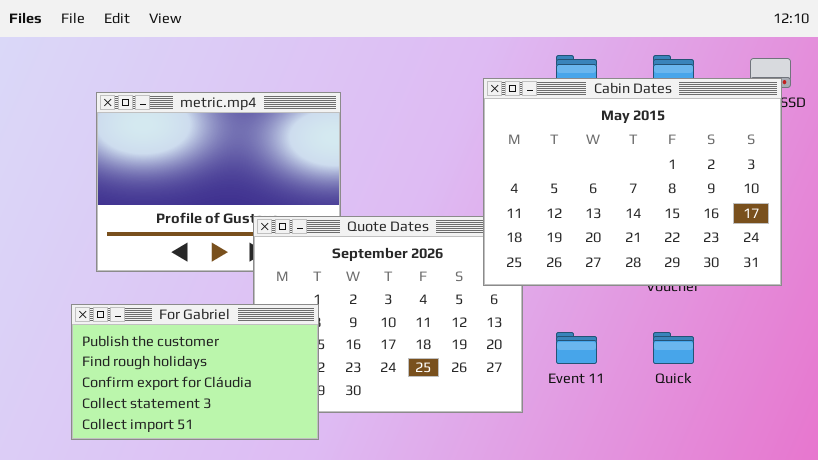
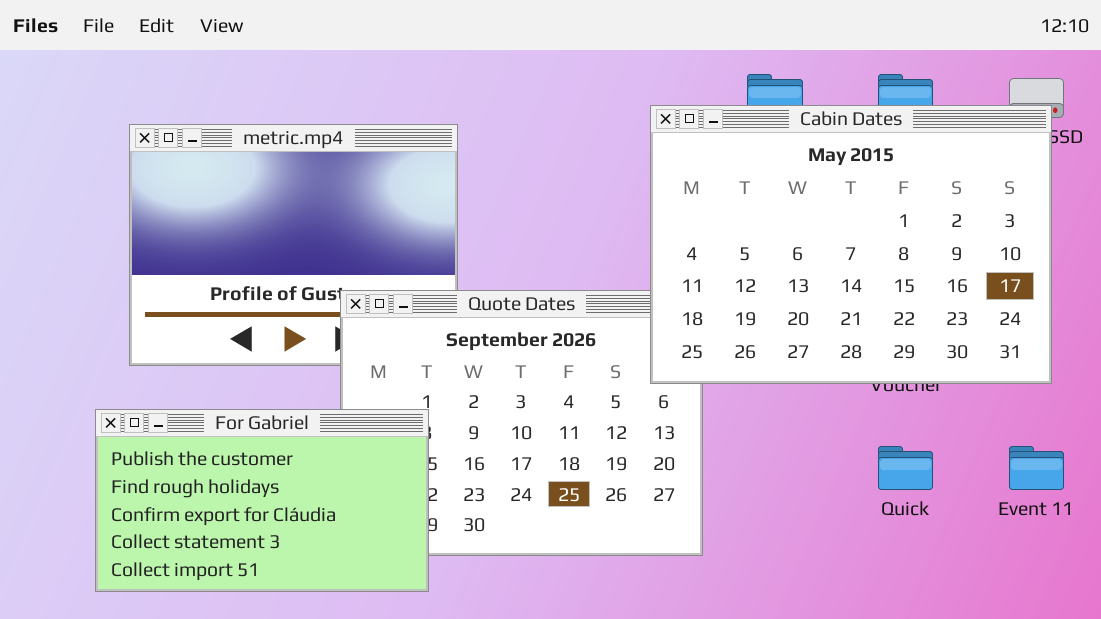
Event 11: [556,332,597,364] -> [1009,446,1064,490], moved

